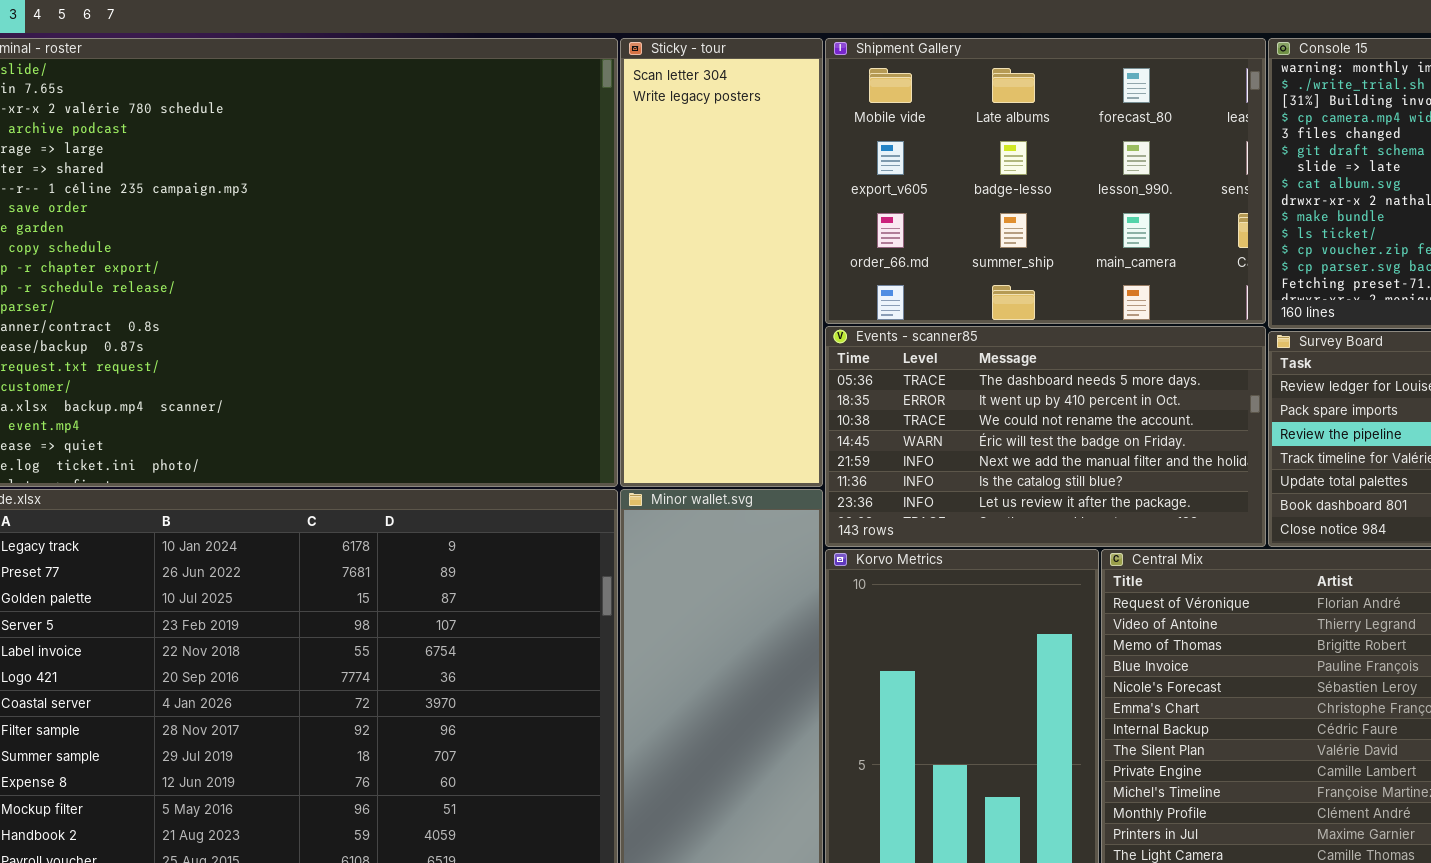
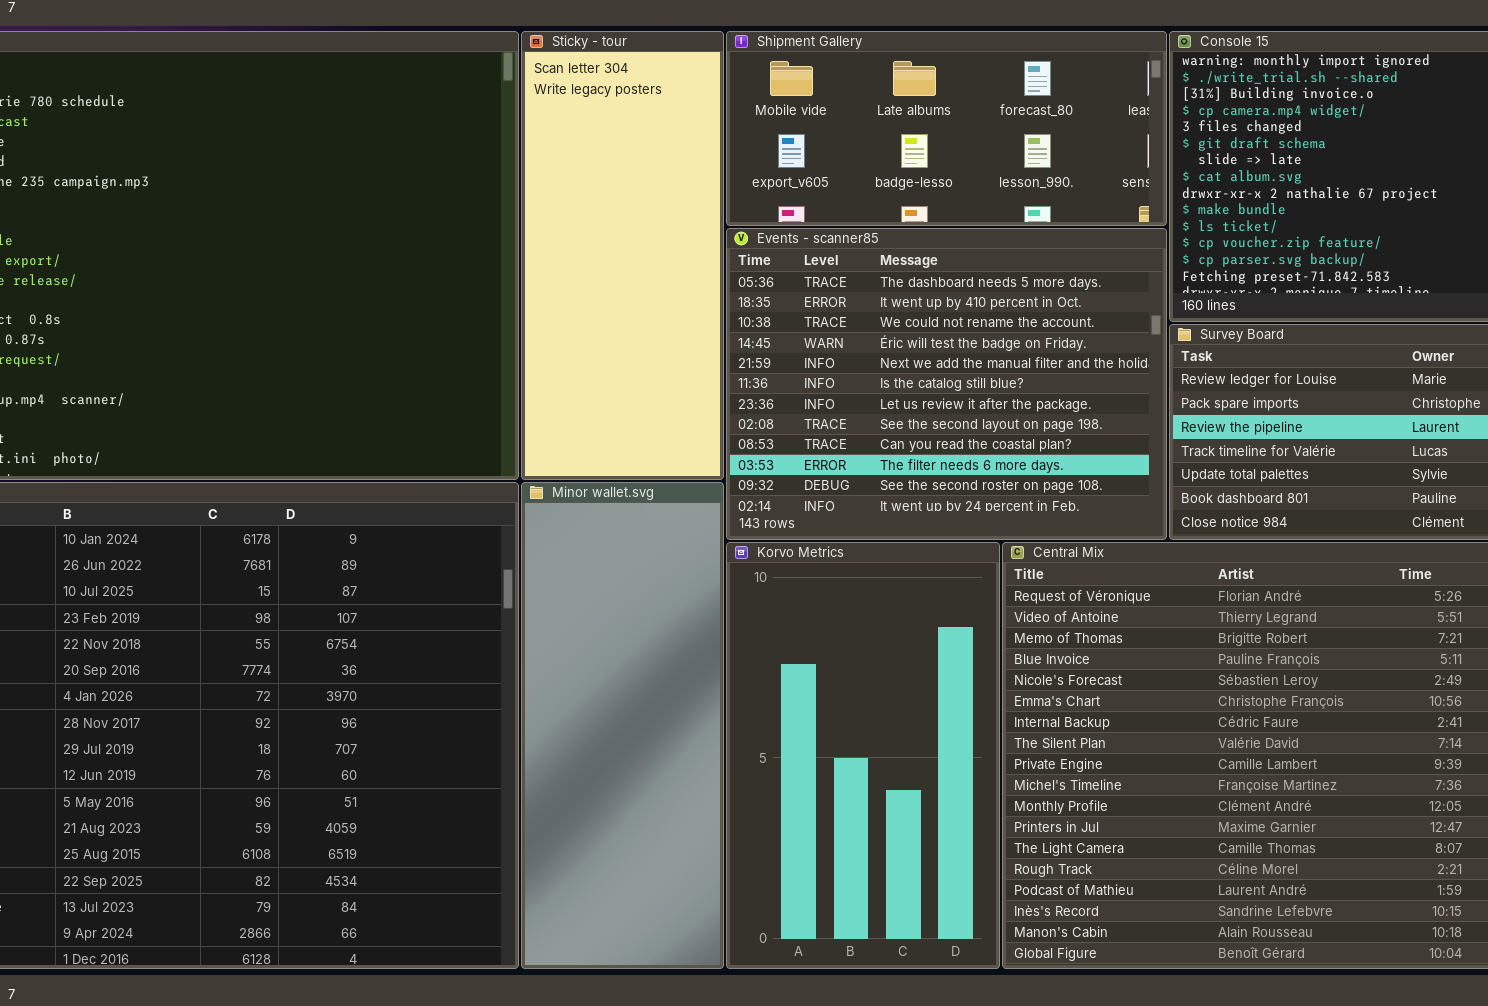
Shipment Gallery: [825,38,1266,324] -> [726,31,1167,226], resized
Events - scanner85: [825,326,1266,547] -> [726,228,1167,540], resized

